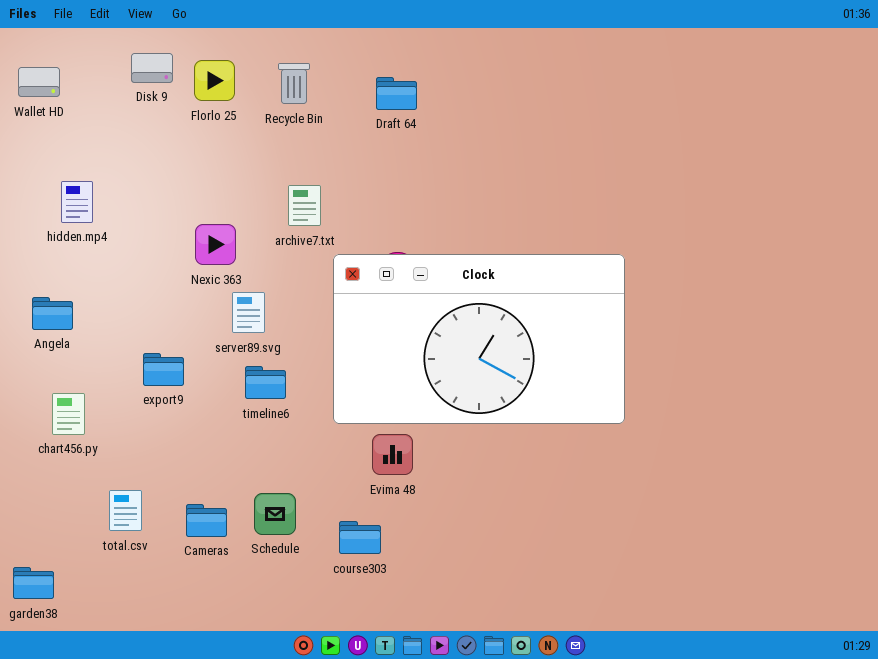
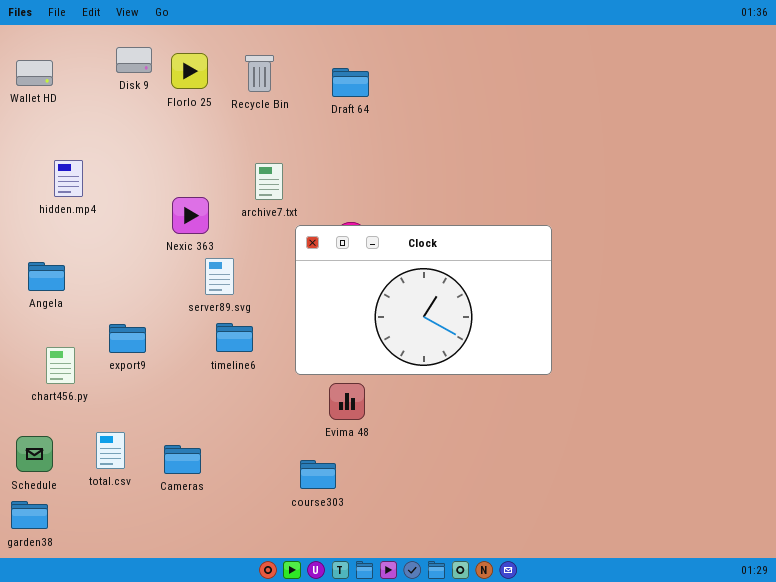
export9: [143,353,184,386] -> [109,324,146,353], moved
Schedule: [254,493,296,535] -> [16,436,53,472], moved

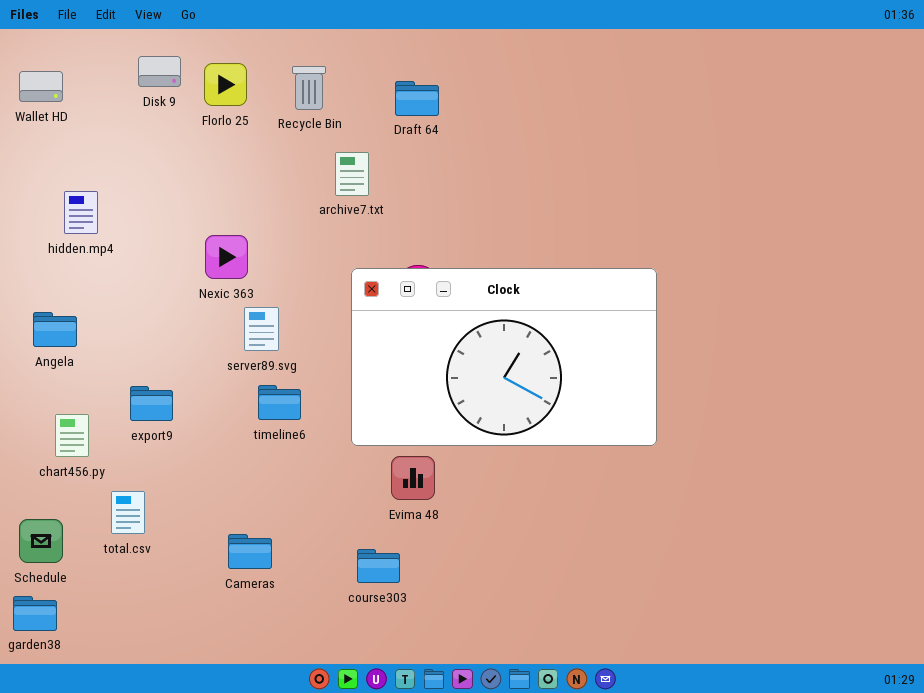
archive7.txt: [255,163,283,200] -> [335,152,369,196], moved
total.csv: [96,432,125,469] -> [111,491,145,534], moved
Cameras: [164,445,201,474] -> [228,534,272,569], moved

